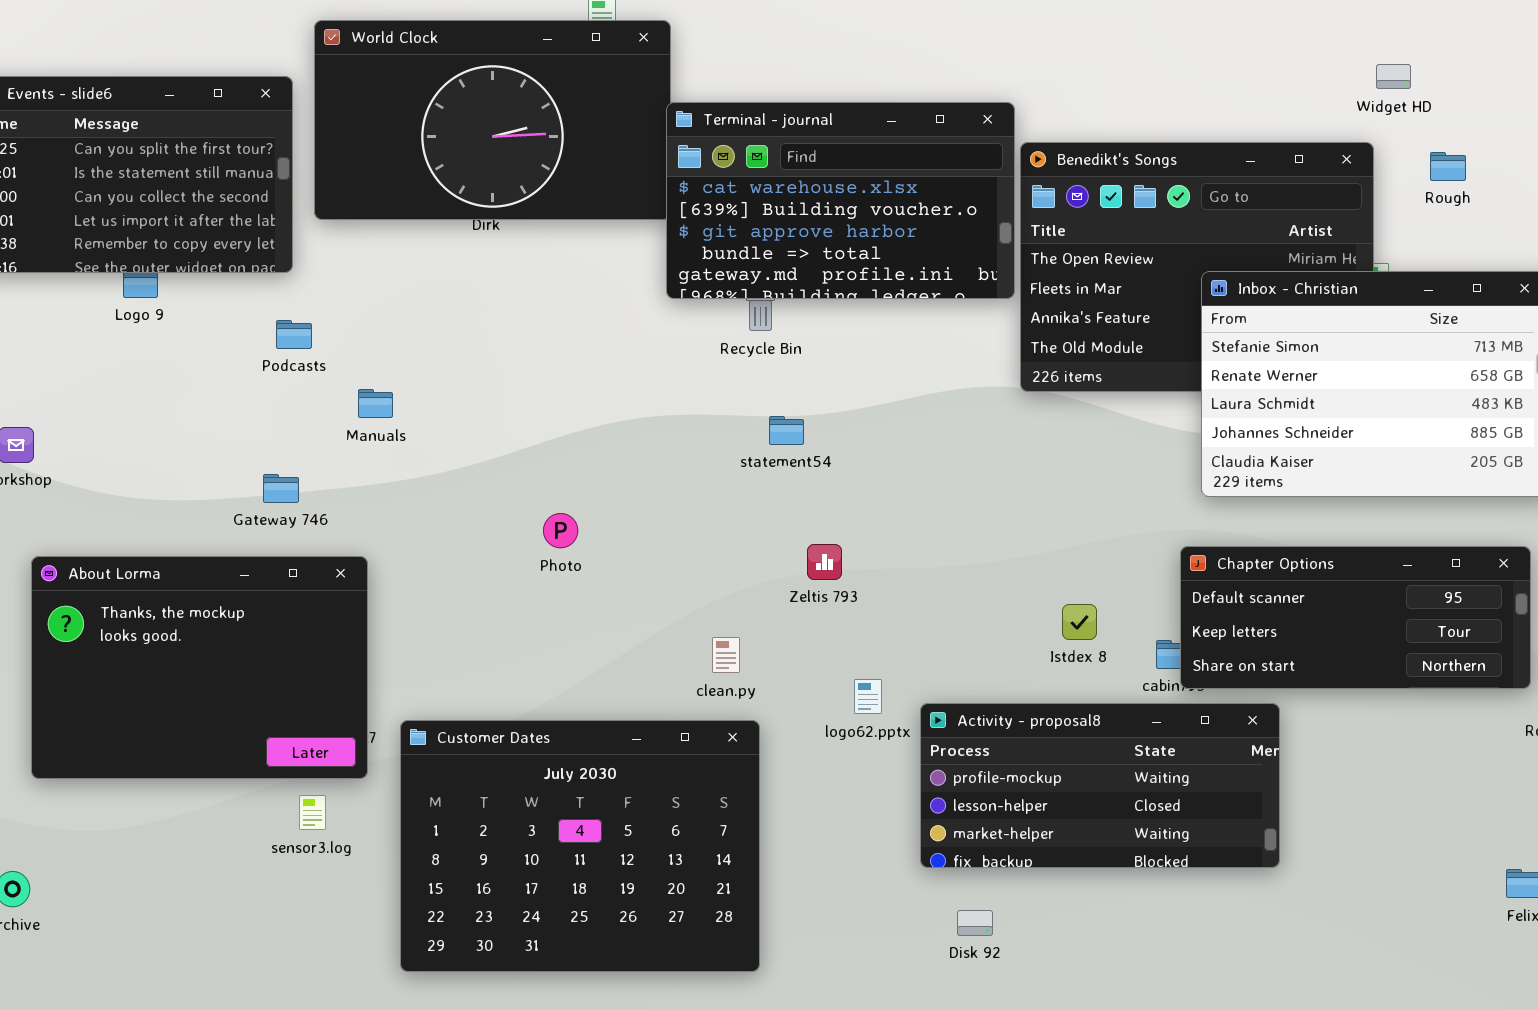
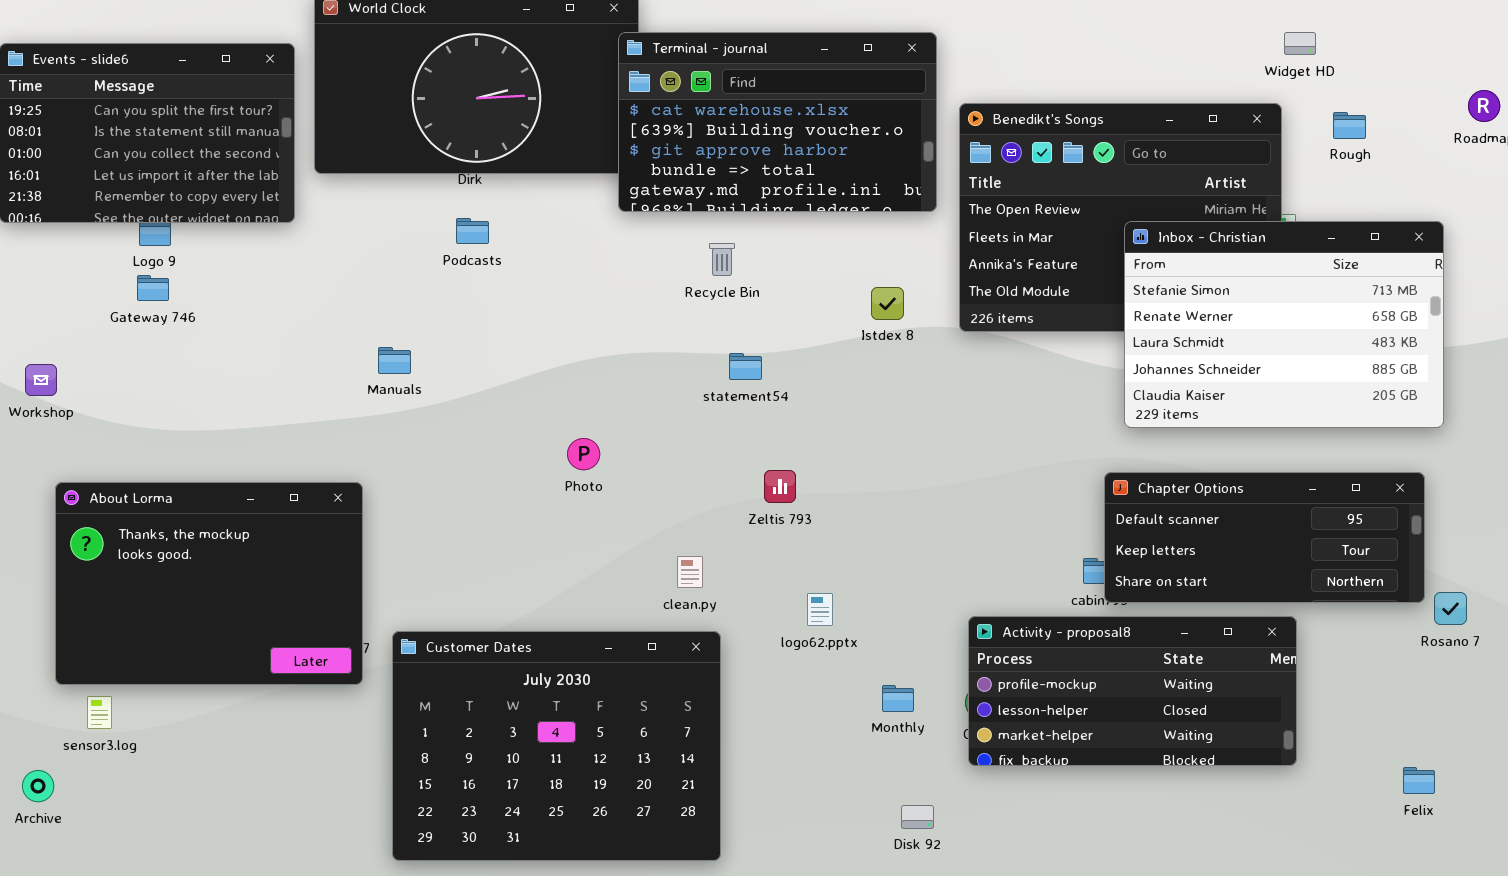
Terminal - journal: [666,102,1015,299] -> [618,32,937,212], moved
Podcasts: [276,320,312,349] -> [456,218,489,244], moved
Manuals: [358,389,393,418] -> [378,347,411,374], moved
Gateway 746: [263,474,299,503] -> [137,275,169,301], moved
Photo: [543,513,578,548] -> [567,438,600,470], moved
Istdex 8: [1062,604,1097,640] -> [871,287,904,320], moved
Activity - proposal8: [920,703,1280,868] -> [968,616,1297,766], moved
sensor3.log: [299,795,326,830] -> [87,696,112,729], moved

